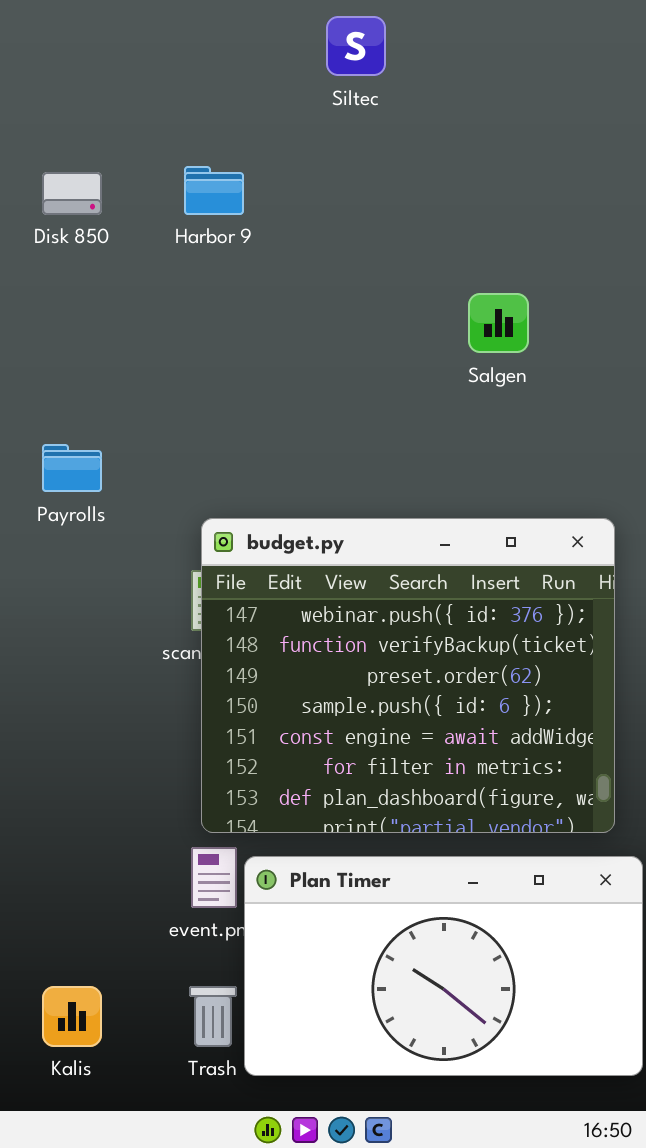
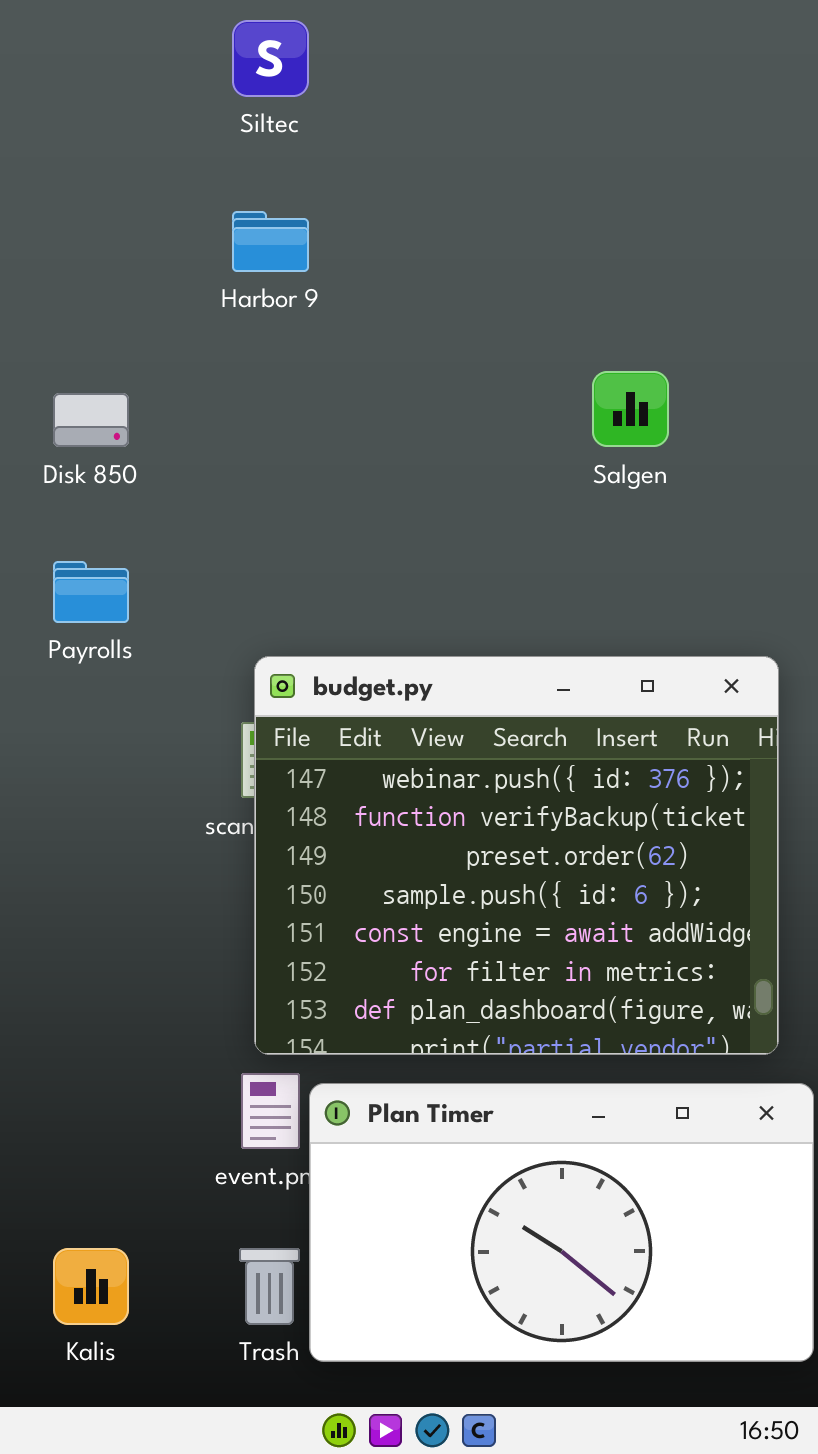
Siltec: [326,16,386,76] -> [232,20,309,97], moved
Disk 850: [42,172,102,215] -> [53,393,129,447], moved

